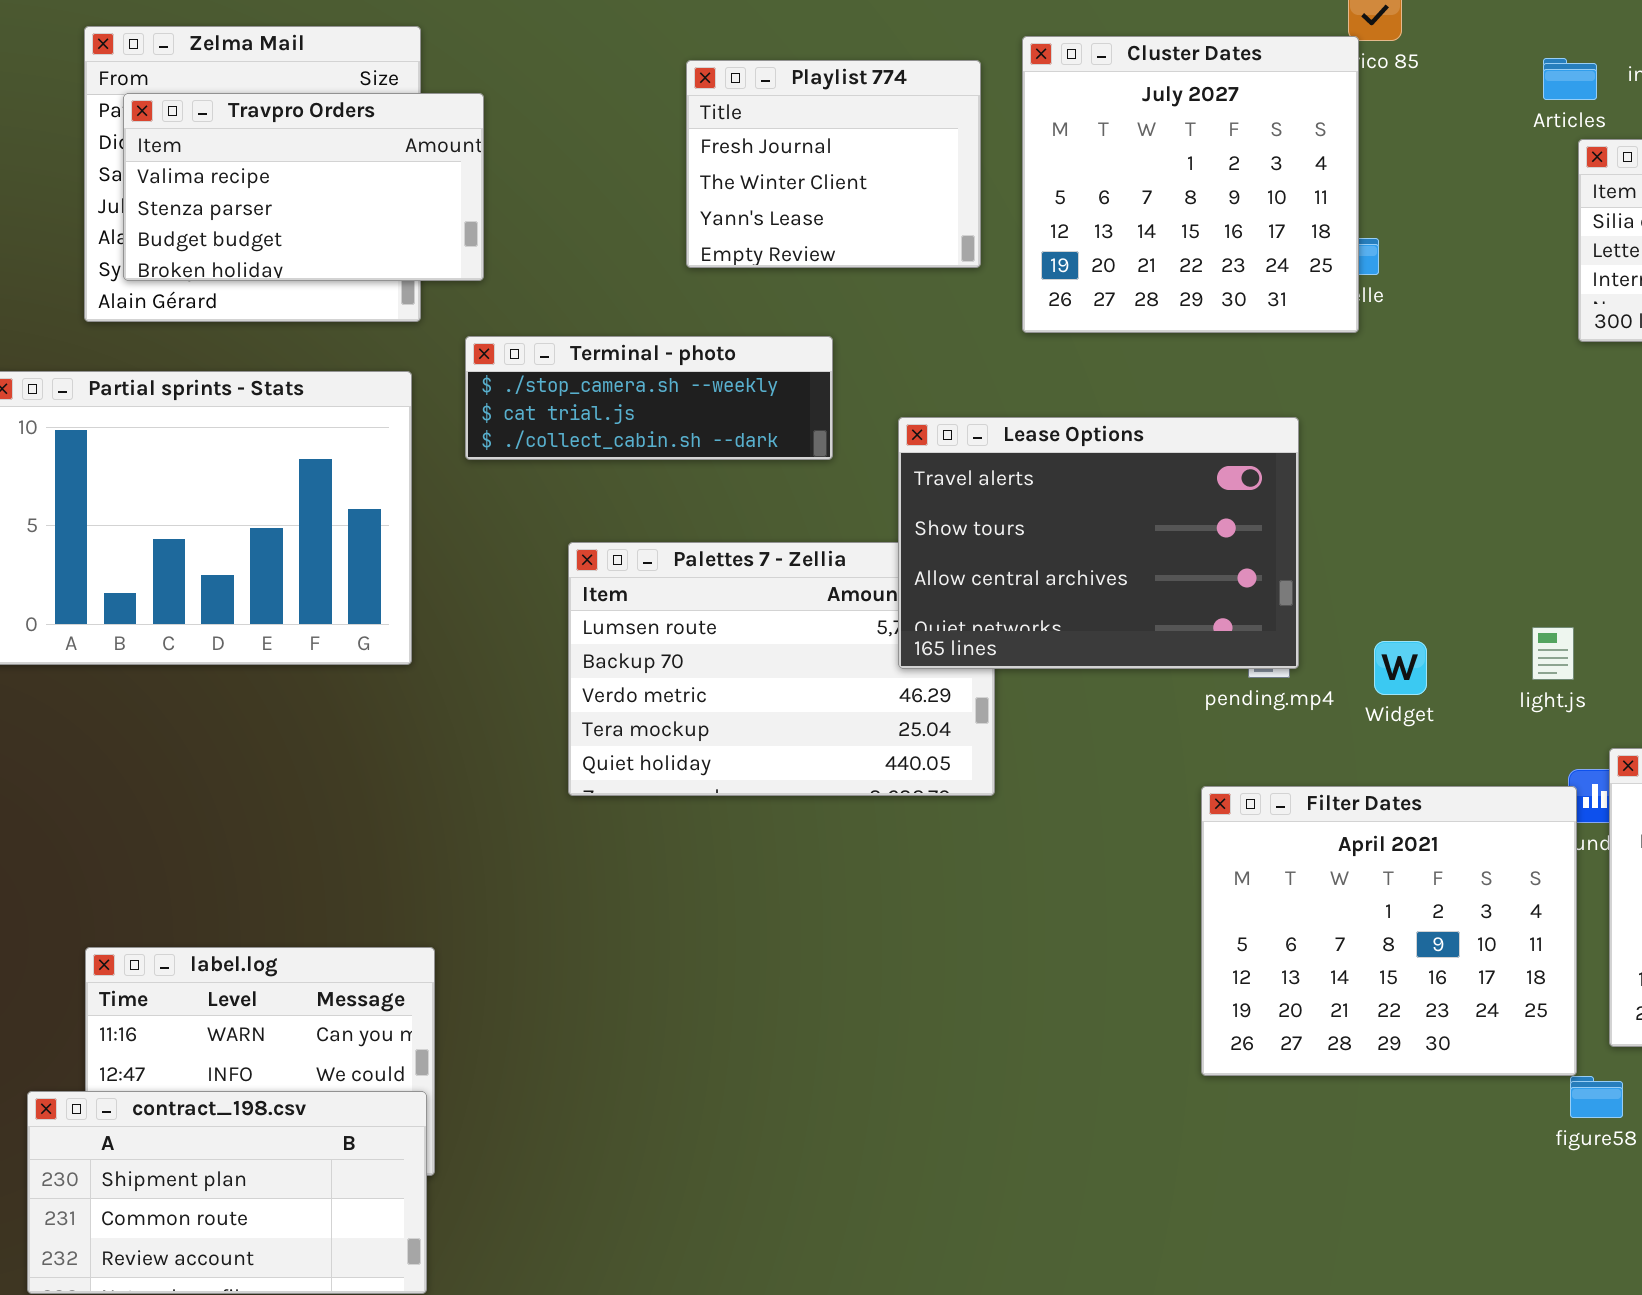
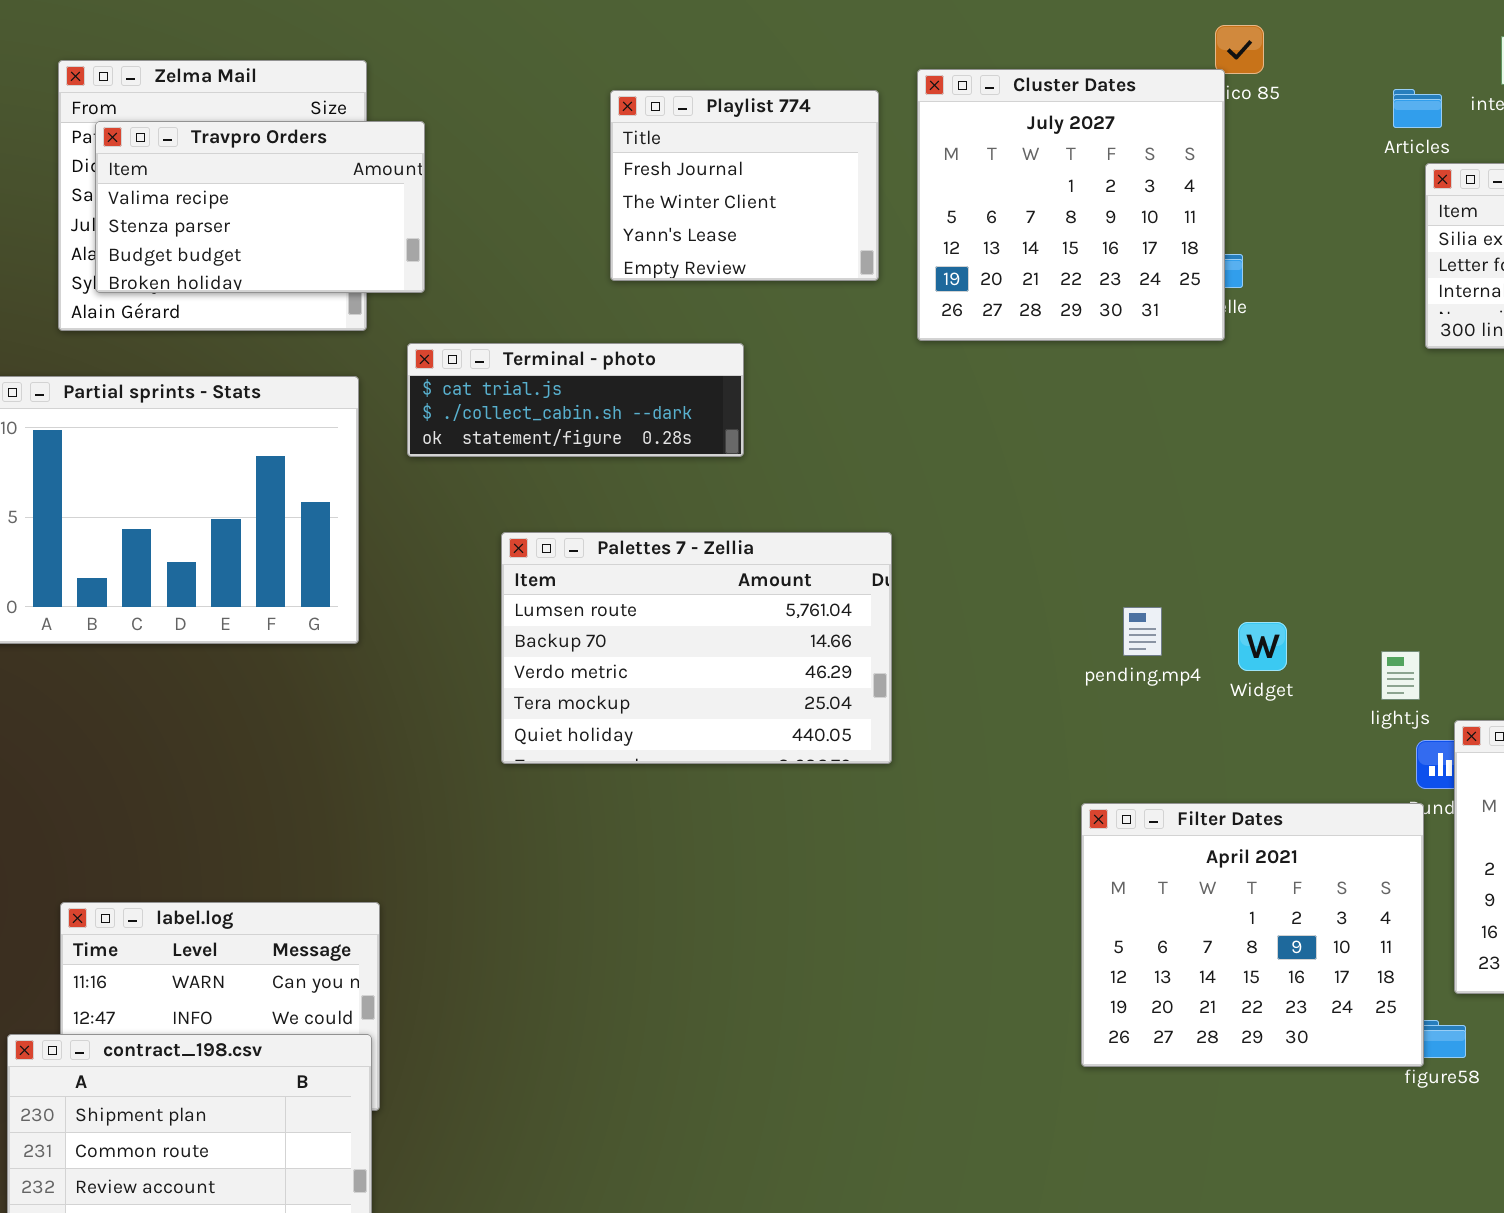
Terminal - photo: [465,336,833,460] -> [407,343,744,457], scrolled down 1 row
Lease Options: [898,417,1299,669] -> none, closed
light.js: [1532,627,1574,680] -> [1381,651,1420,700], moved
Filter Dates: [1201,786,1577,1076] -> [1081,803,1424,1067], moved

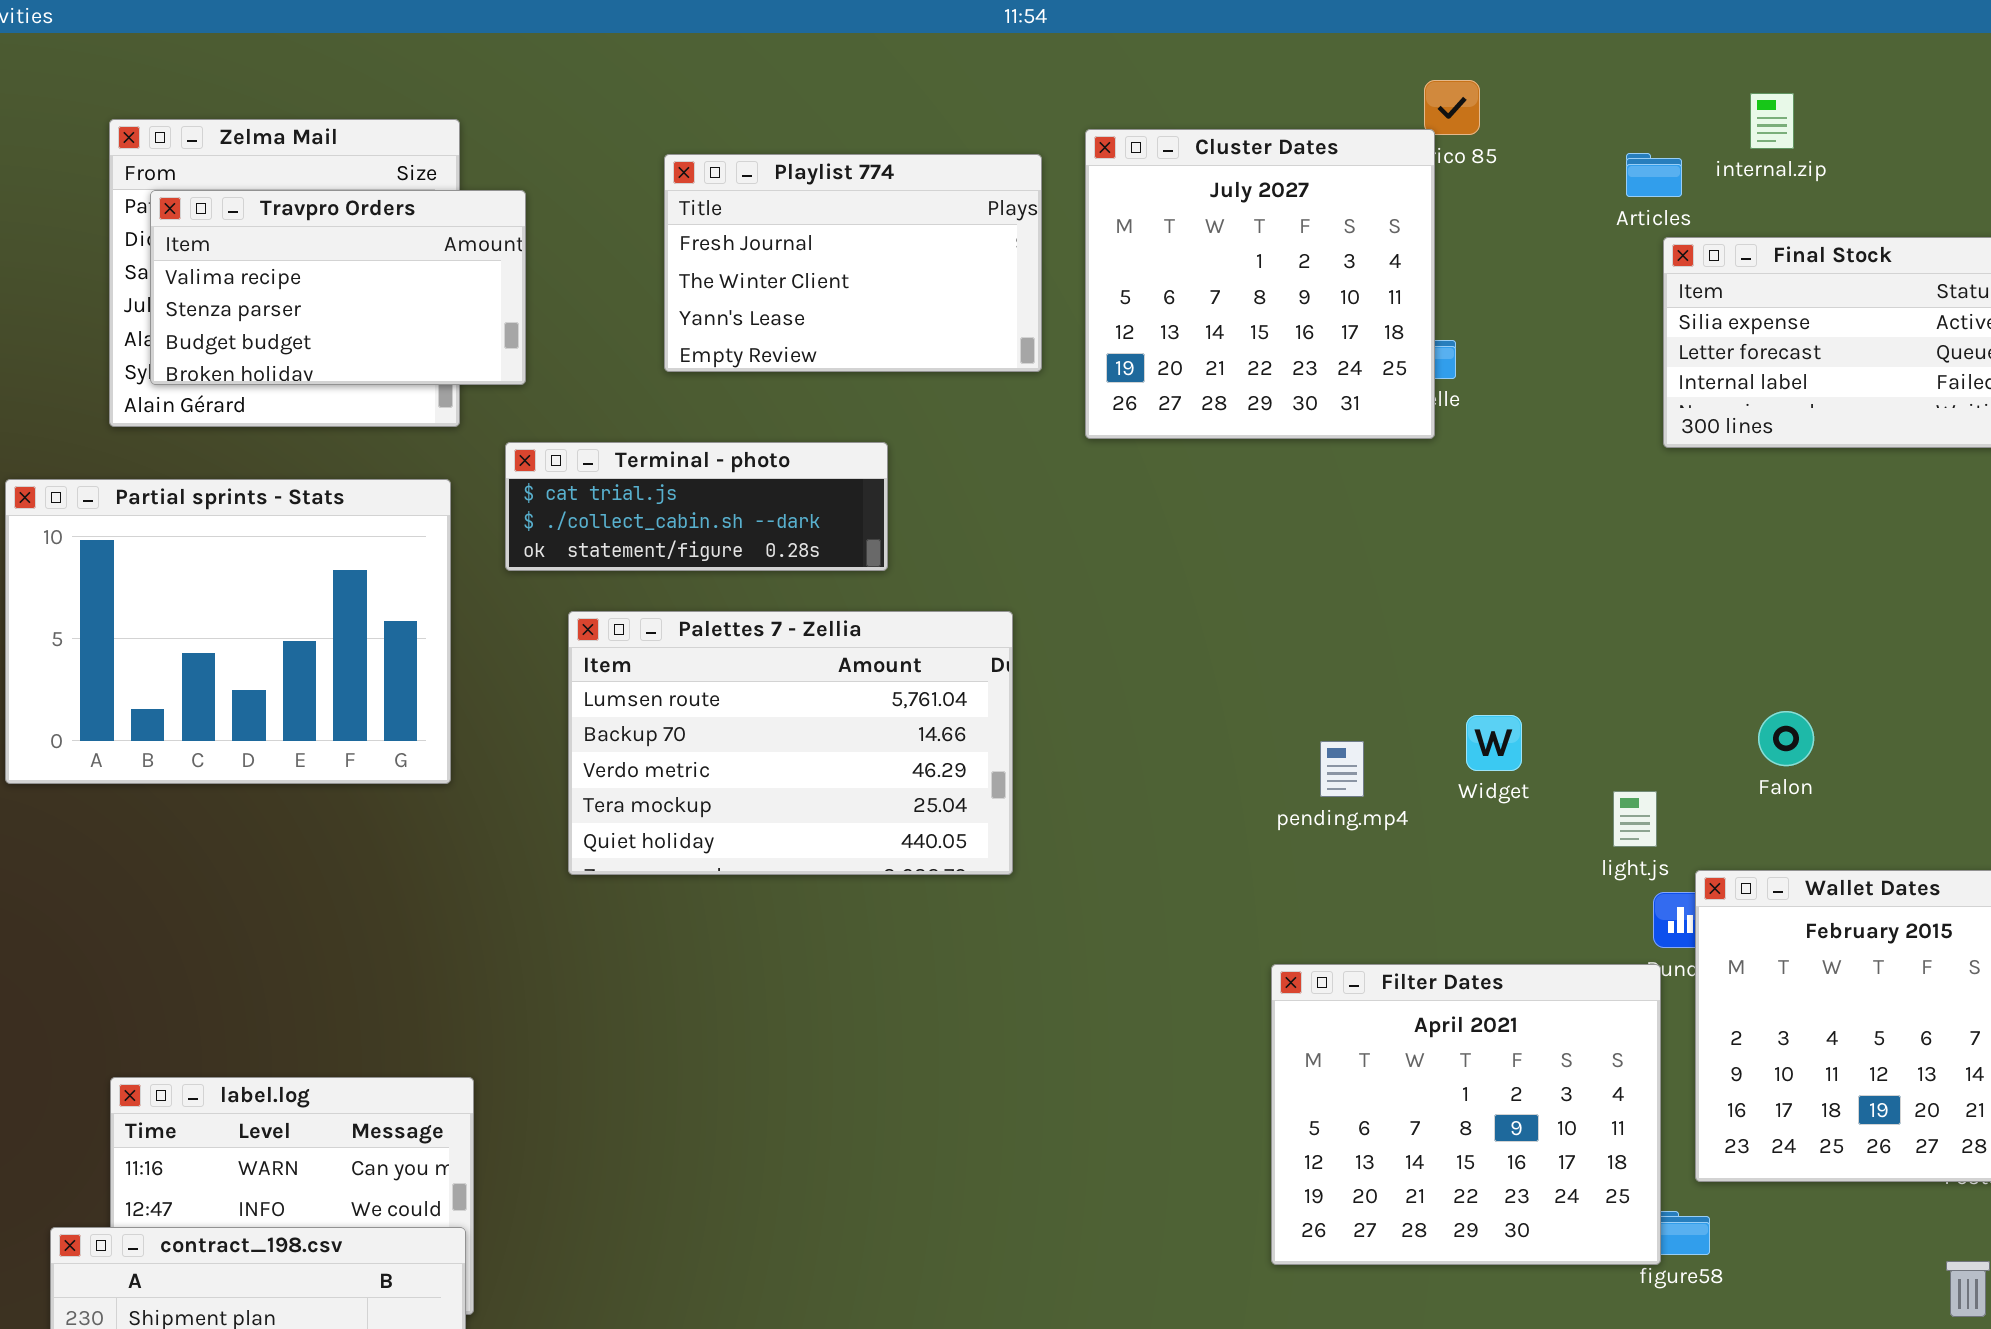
Playlist 774: [610,90,879,281] -> [664,154,1042,372], resized
Palettes 7 - Zellia: [501,532,892,764] -> [568,611,1013,875], moved
Widget: [1238,622,1287,671] -> [1466,715,1522,771], moved

